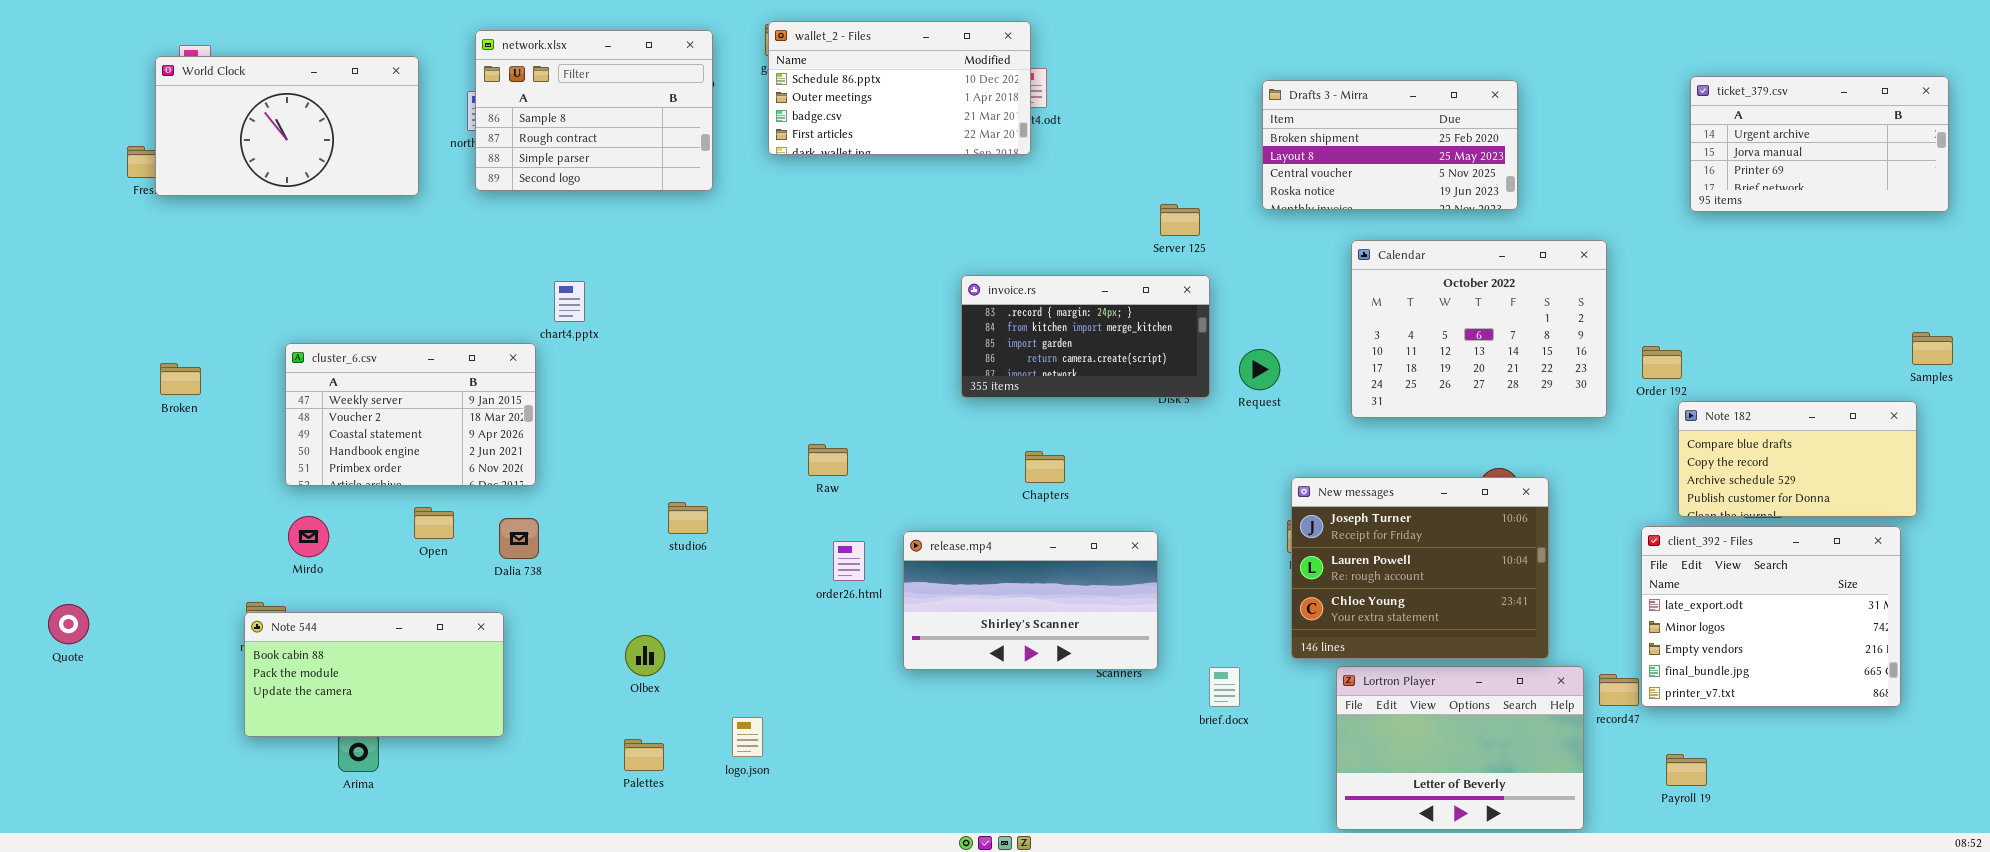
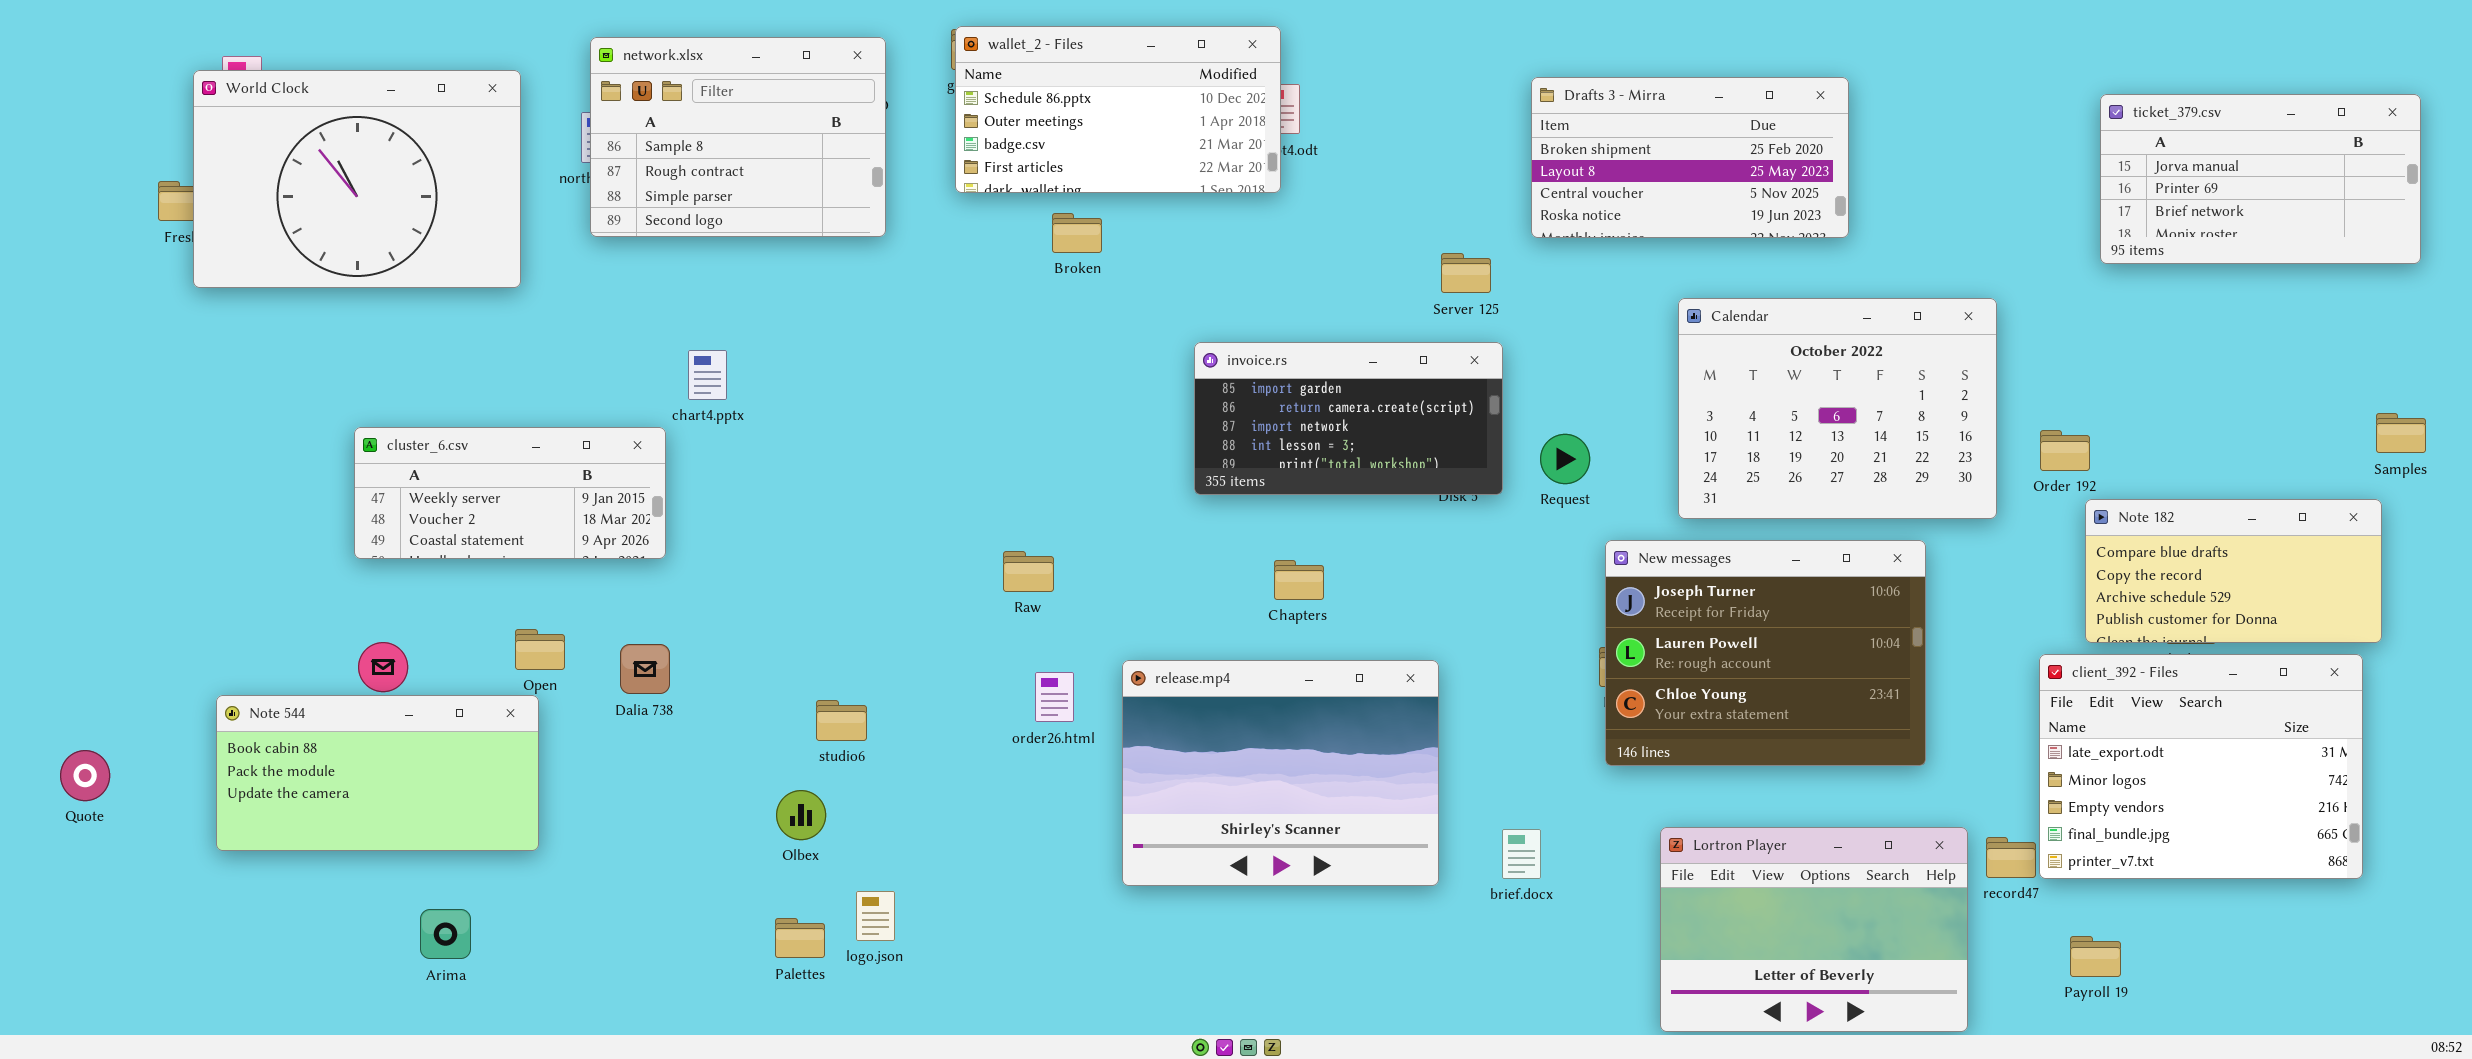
World Clock: [155,56,419,196] -> [193,70,521,288], resized
ticket_379.csv: [1690,76,1949,212] -> [2100,94,2421,264], scrolled down 1 row
Drafts 3 - Mirra: [1262,80,1518,210] -> [1531,77,1849,238], moved
invoice.rs: [961,275,1210,398] -> [1194,342,1503,495], scrolled down 2 rows
cluster_6.csv: [285,343,536,486] -> [354,427,666,559], resized
Broken: [160,363,201,395] -> [1052,213,1102,253], moved
New messages: [1291,477,1549,659] -> [1605,540,1926,766], moved
studio6: [668,502,708,534] -> [816,700,867,741], moved
release.mp4: [903,531,1158,670] -> [1122,660,1439,886], resized
Note 544: [244,612,504,737] -> [216,695,539,851], moved
logo.json: [732,717,763,757] -> [856,891,895,941], moved

